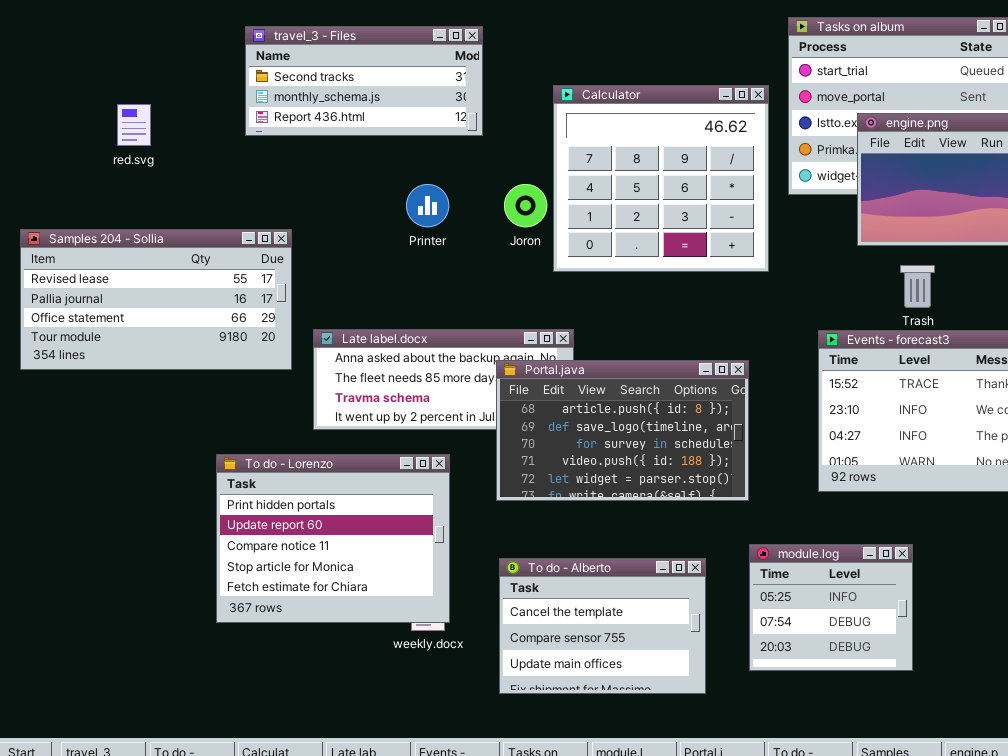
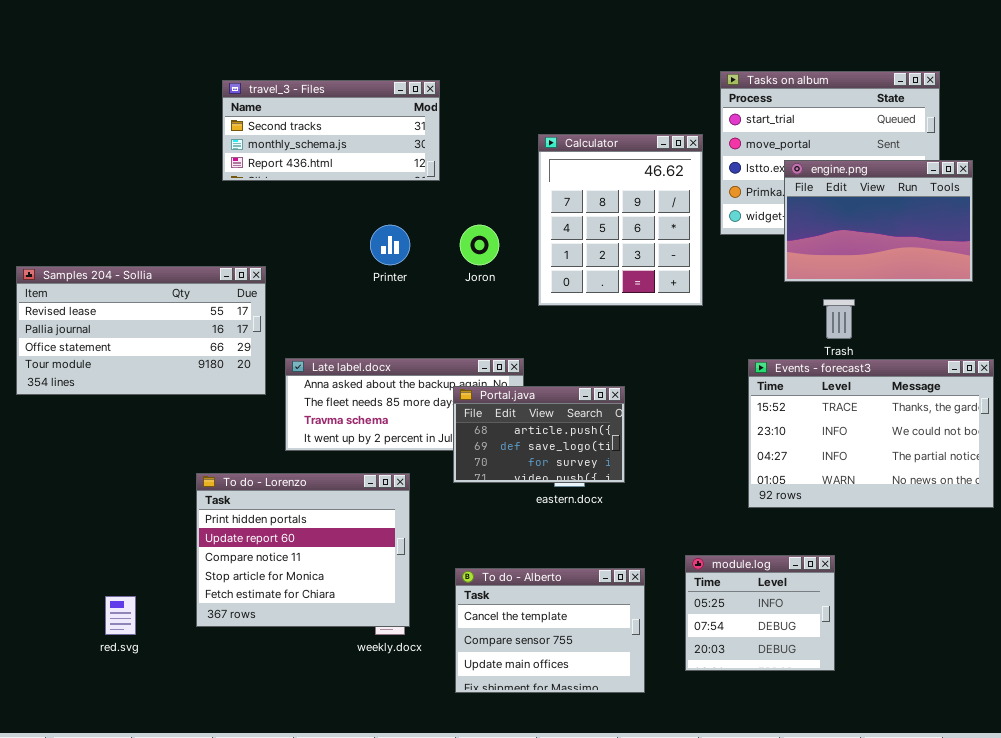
Calculator: [553,85,769,272] -> [538,134,703,306], resized
red.svg: [117,104,151,146] -> [105,596,136,635], moved
Portal.java: [496,360,749,501] -> [453,386,625,483], resized

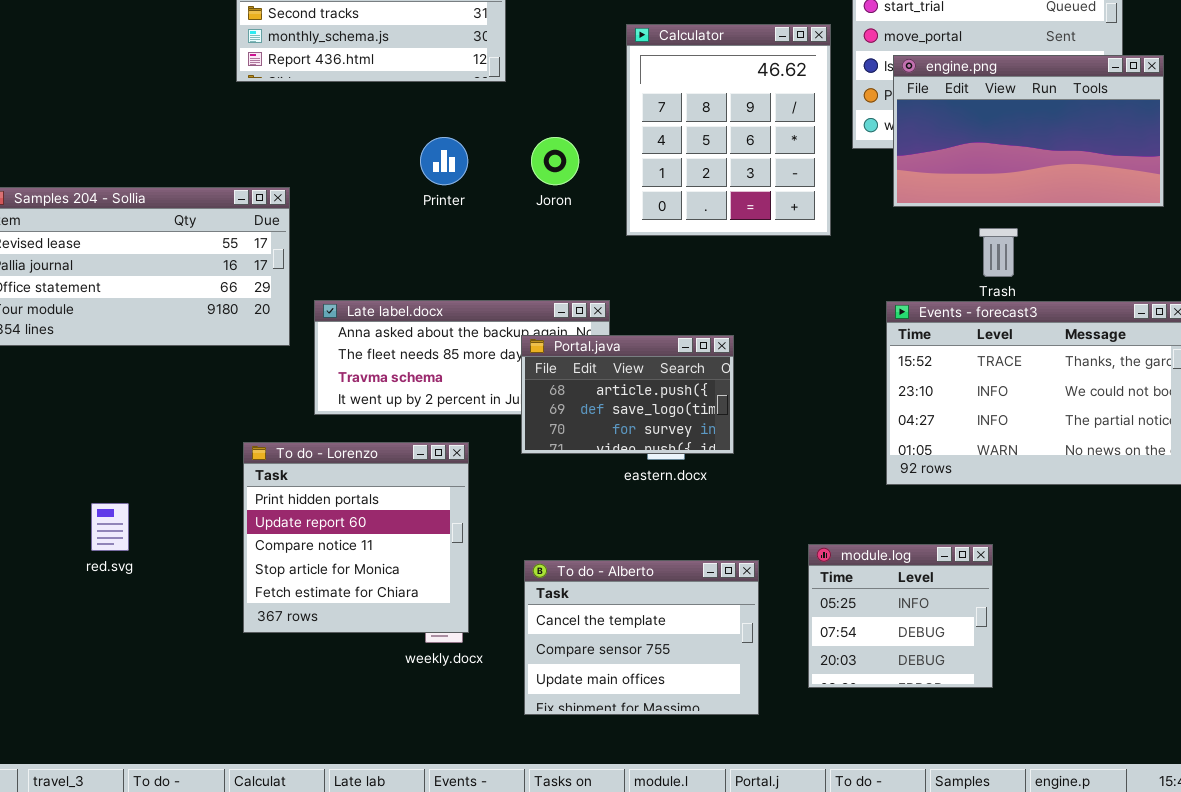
engine.png: [784,160,973,282] -> [893,55,1164,207], resized
To do - Lorenzo: [196,473,410,627] -> [243,442,469,633], resized
red.svg: [105,596,136,635] -> [91,503,129,551], moved

